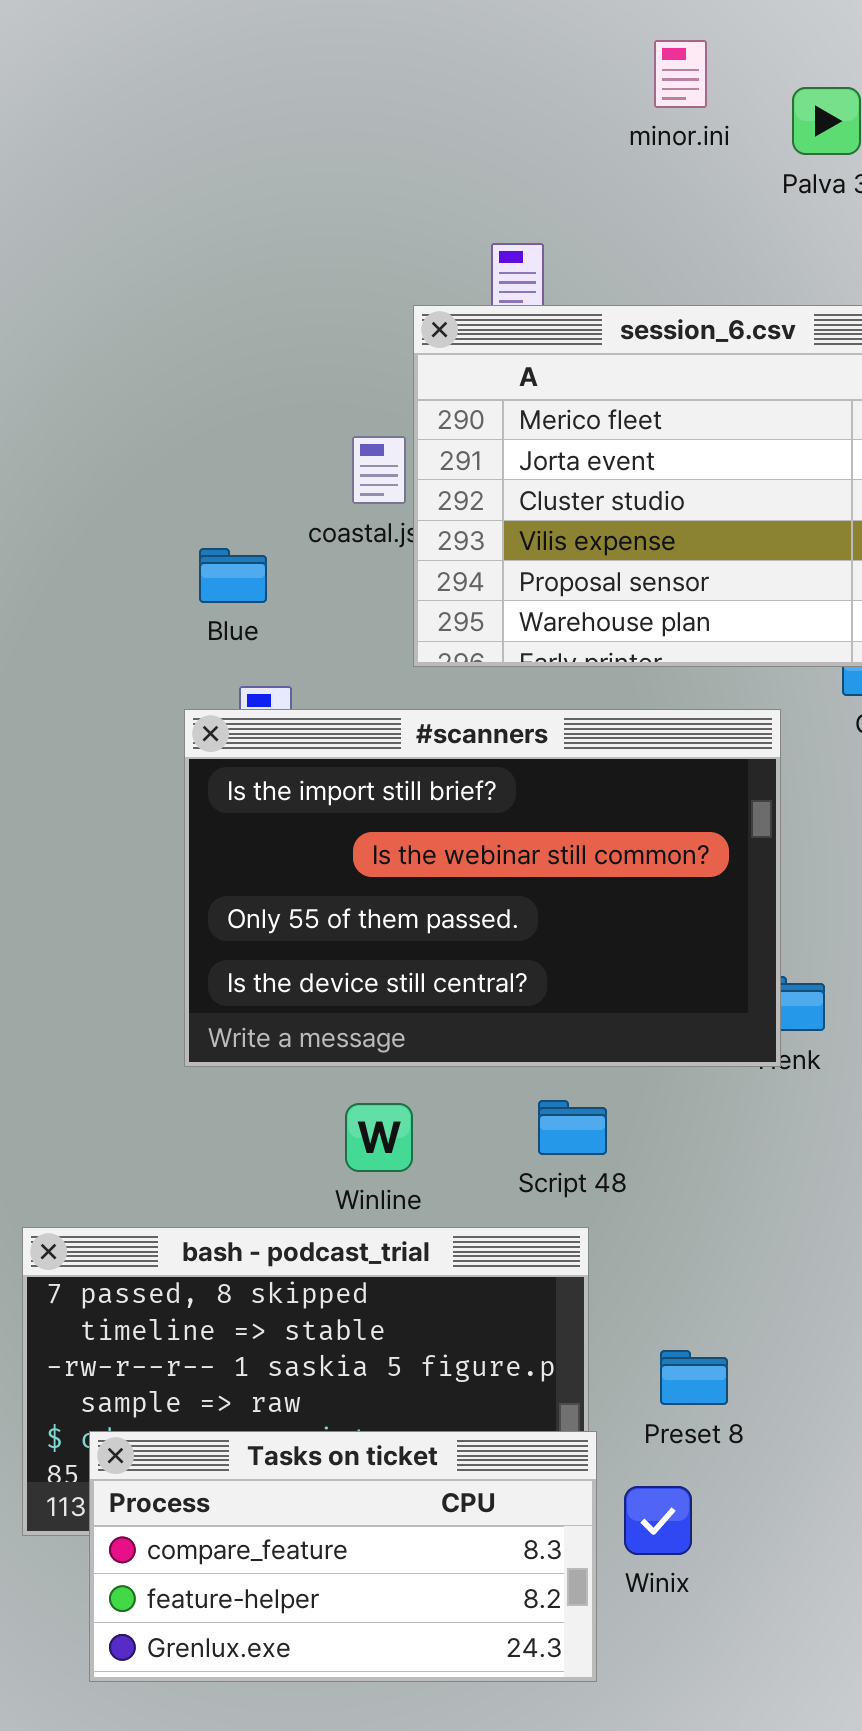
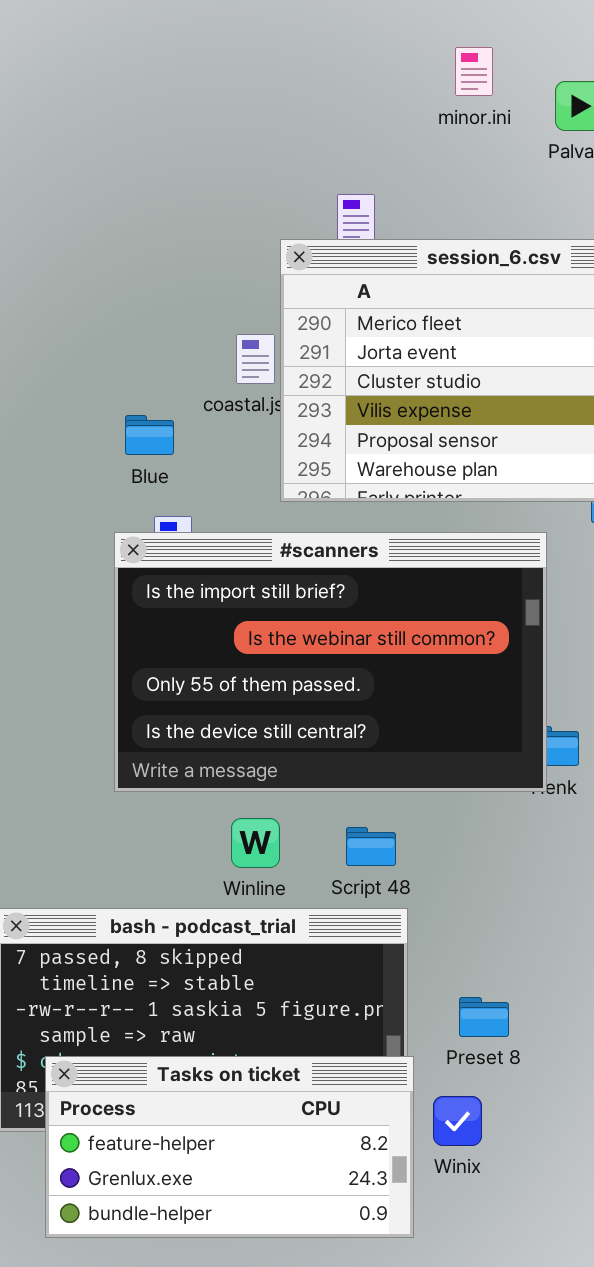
Script 48: [538,1100,607,1155] -> [346,827,396,866], moved
Tasks on ticket: [89,1431,597,1682] -> [45,1056,414,1238], scrolled down 1 row

